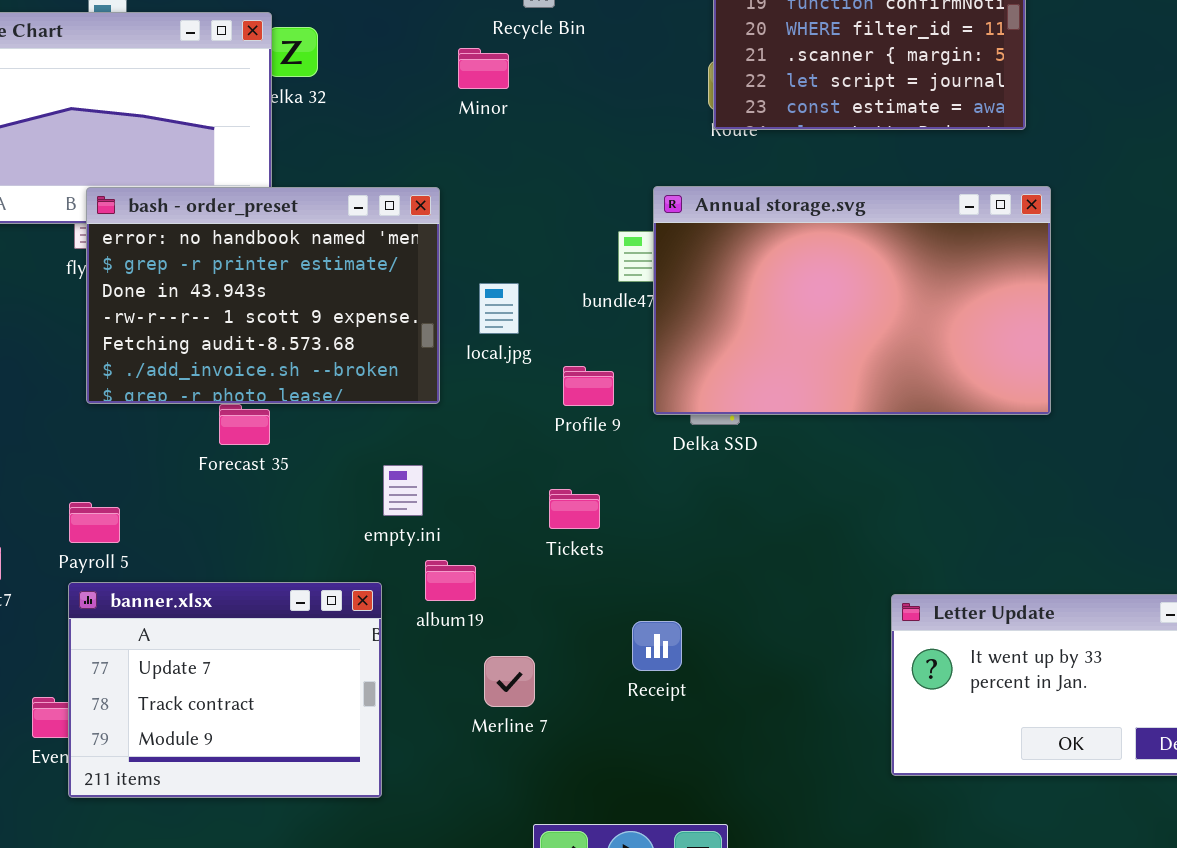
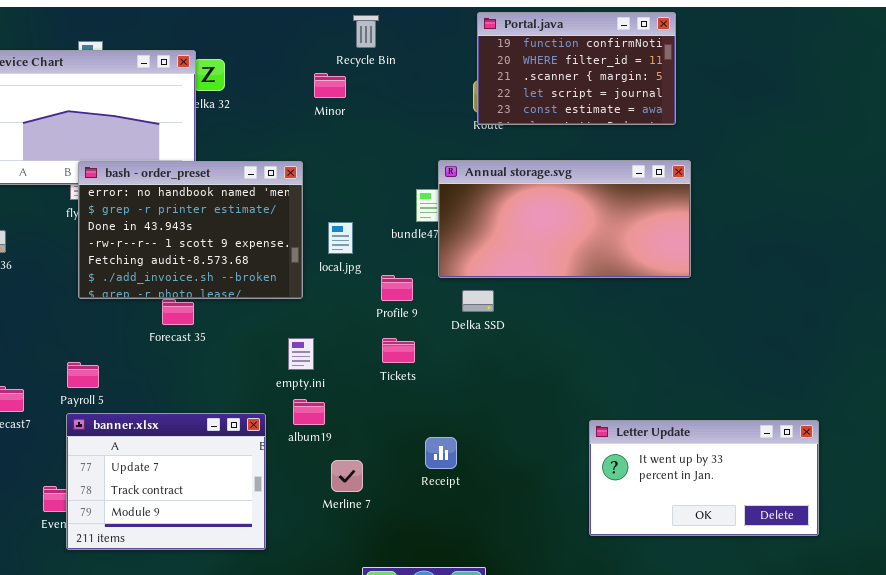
Annual storage.svg: [653,186,1051,415] -> [438,160,691,278], resized
empty.ini: [383,465,423,516] -> [288,338,314,370], moved
Tickets: [549,489,600,529] -> [382,338,415,363], moved

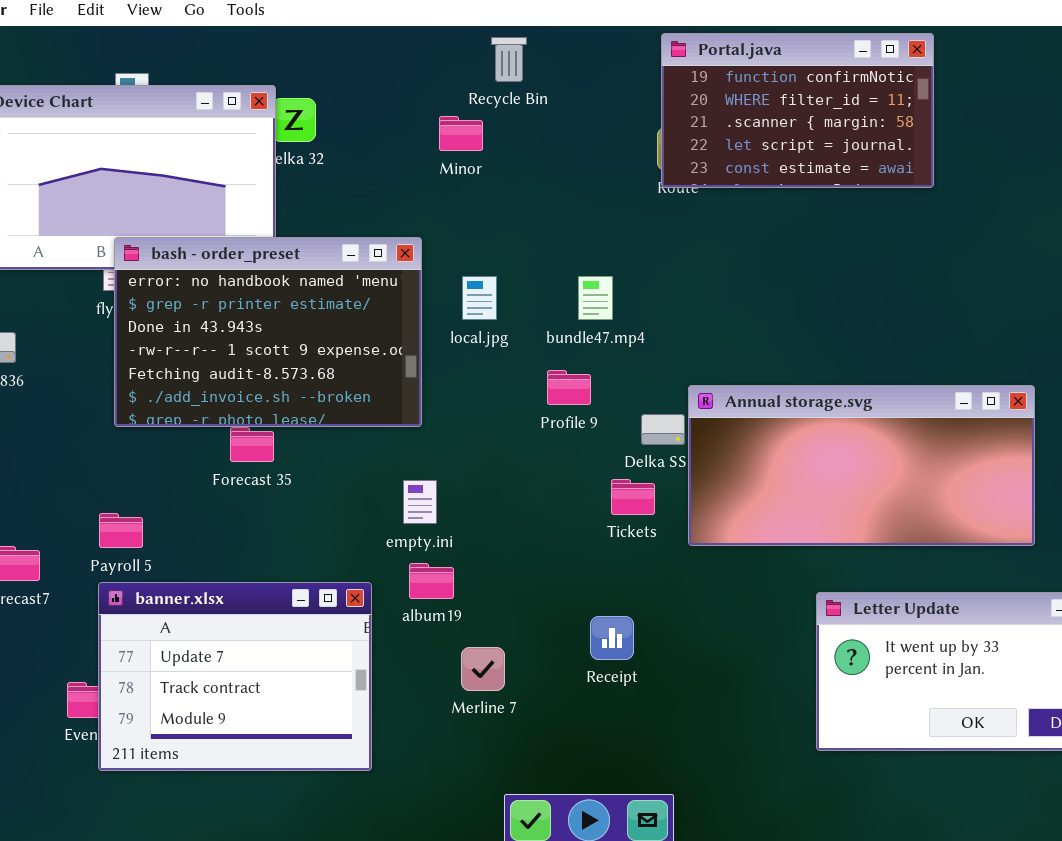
Annual storage.svg: [438,160,691,278] -> [688,385,1035,546], moved
local.jpg: [328,222,353,254] -> [462,276,497,320], moved
Profile 9: [381,275,413,301] -> [547,370,591,405], moved
Tickets: [382,338,415,363] -> [611,479,655,515], moved

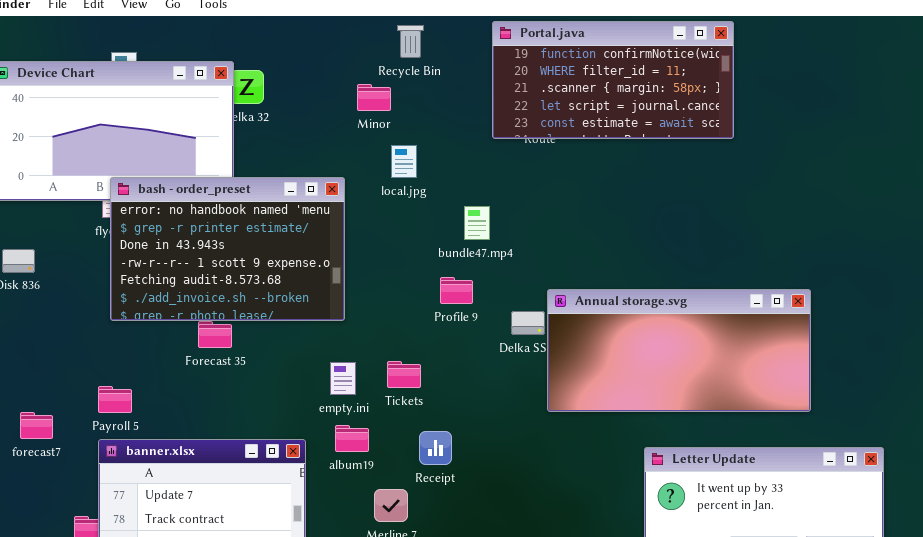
Portal.java: [661,33,934,188] -> [492,21,734,139], resized
local.jpg: [462,276,497,320] -> [391,145,417,178], moved
Tickets: [611,479,655,515] -> [387,361,421,388], moved
Receipt: [590,616,634,660] -> [419,431,452,465], moved

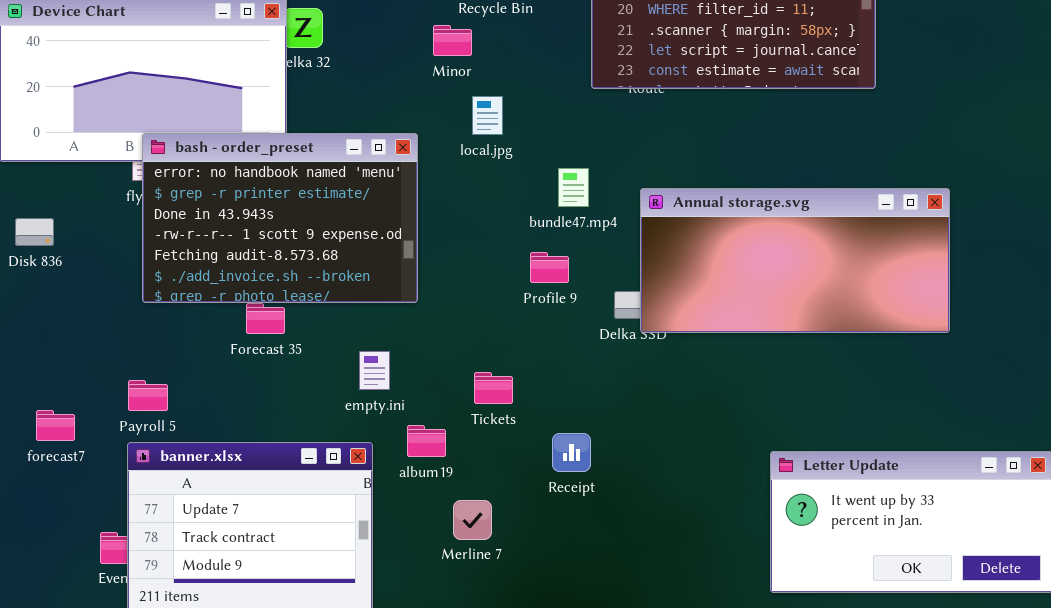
Annual storage.svg: [547,289,811,412] -> [640,188,950,333], moved
Tickets: [387,361,421,388] -> [474,372,513,404], moved
empty.ini: [330,362,356,395] -> [359,351,390,390], moved
Receipt: [419,431,452,465] -> [552,433,591,472], moved

